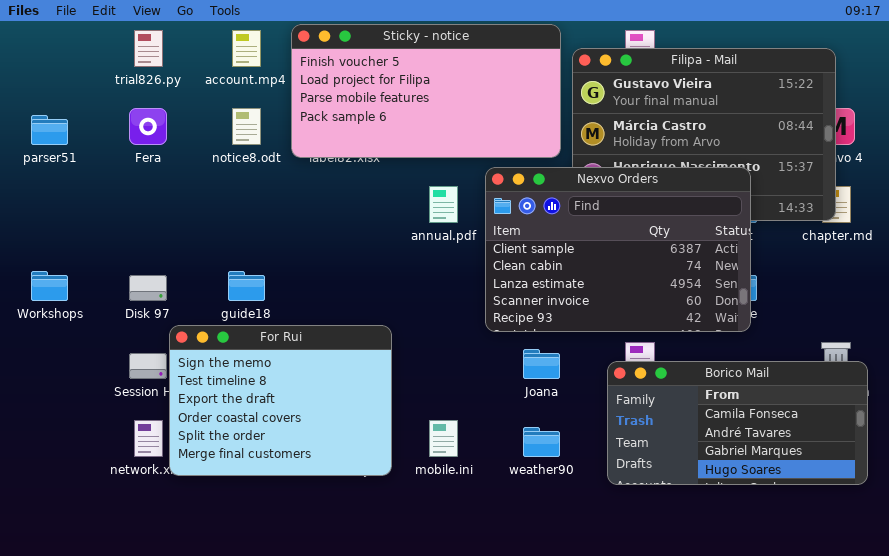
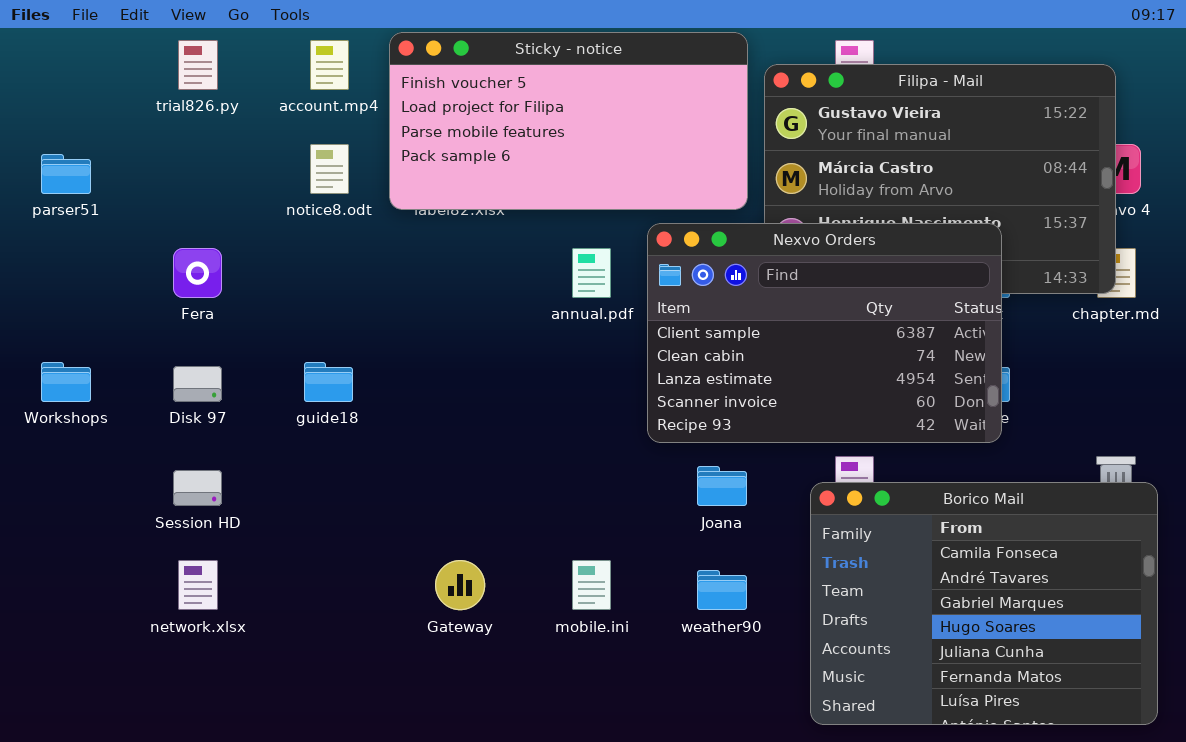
Fera: [129,108,167,145] -> [173,248,222,298], moved
For Rui: [169,325,392,476] -> none, closed
Borico Mail: [607,361,868,485] -> [810,482,1158,725], resized

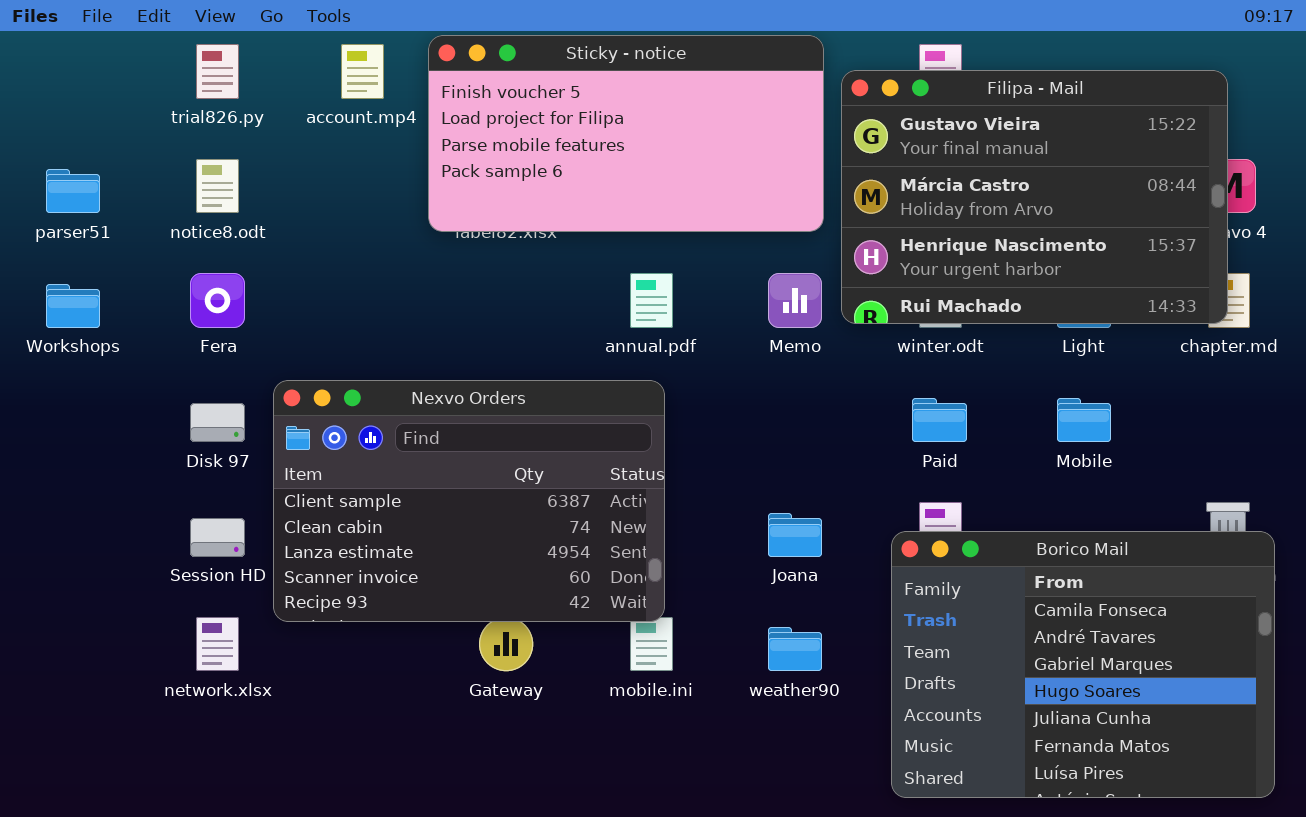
notice8.odt: [310,144,349,194] -> [196,159,239,213], moved
Nexvo Orders: [647,223,1002,443] -> [273,380,665,622], moved
Workshops: [41,362,91,402] -> [46,284,100,328], moved

